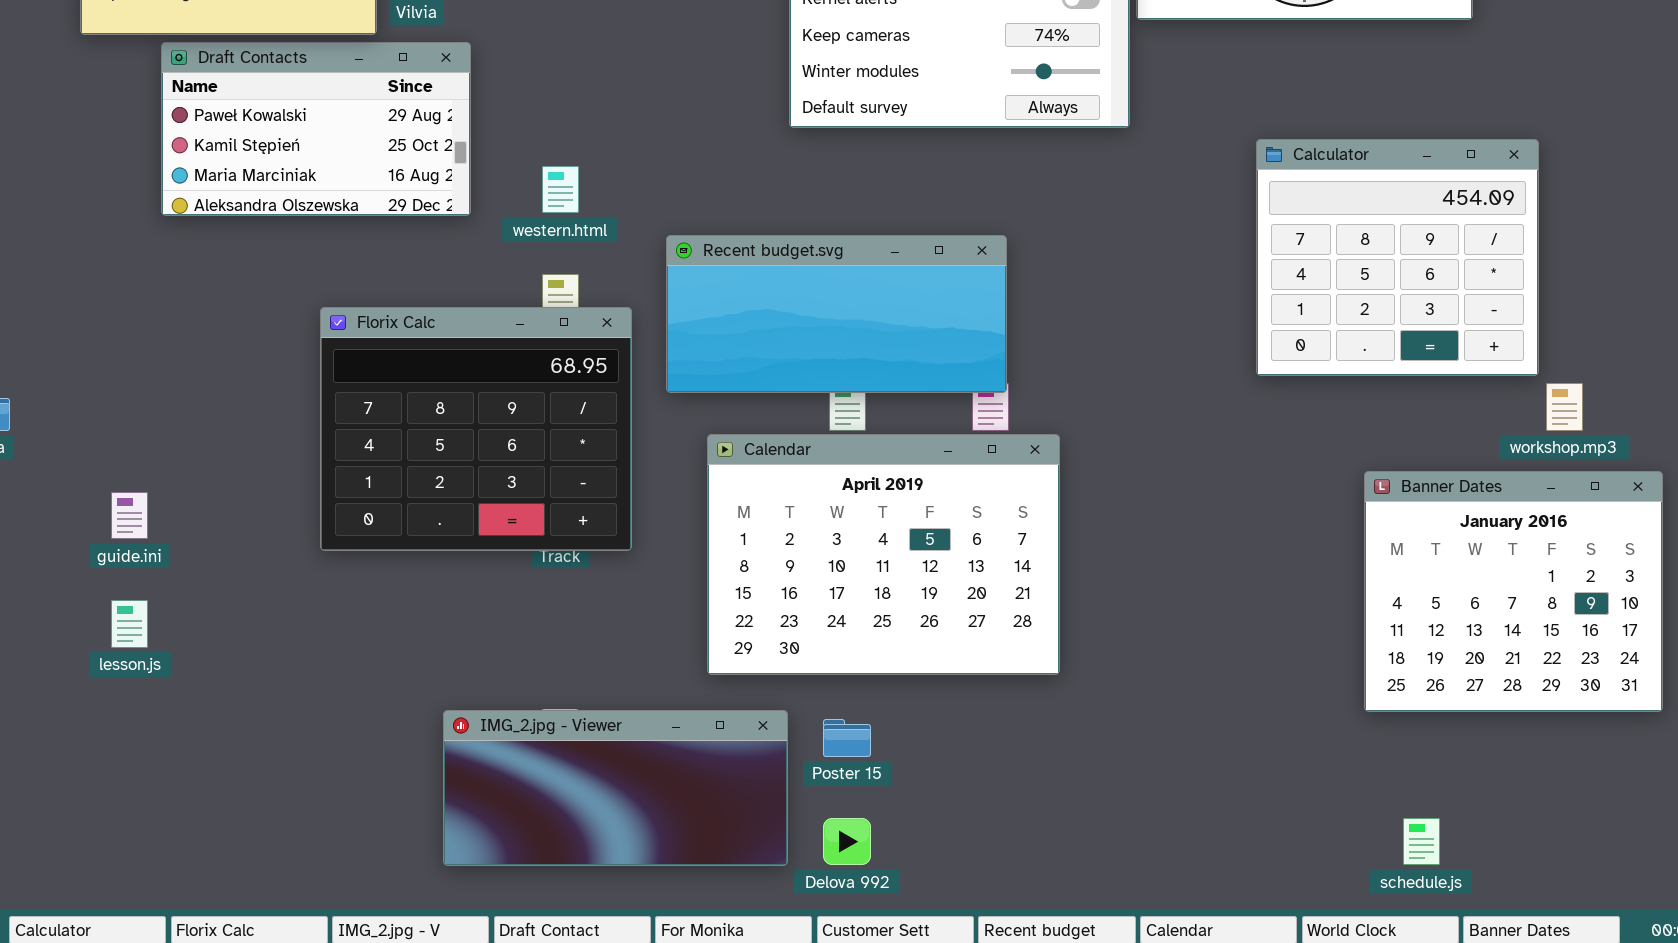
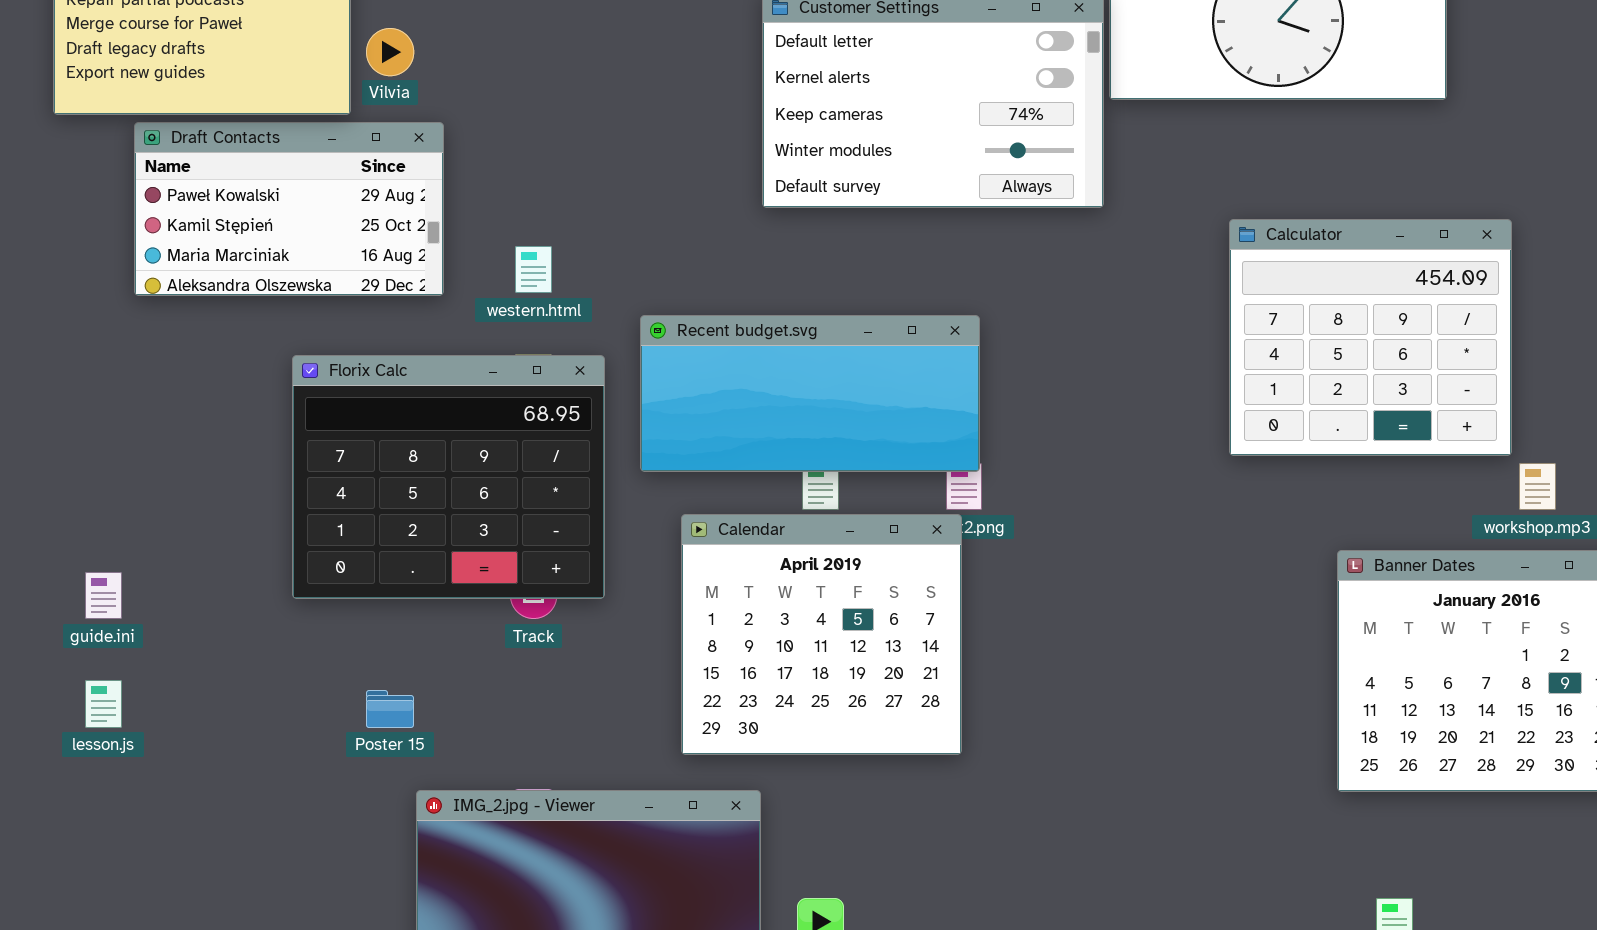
Florix Calc: [320,307,632,551] -> [292,355,605,599], moved
Calendar: [707,434,1060,675] -> [681,514,962,755], resized
Poster 15: [823,719,871,757] -> [366,690,414,728], moved

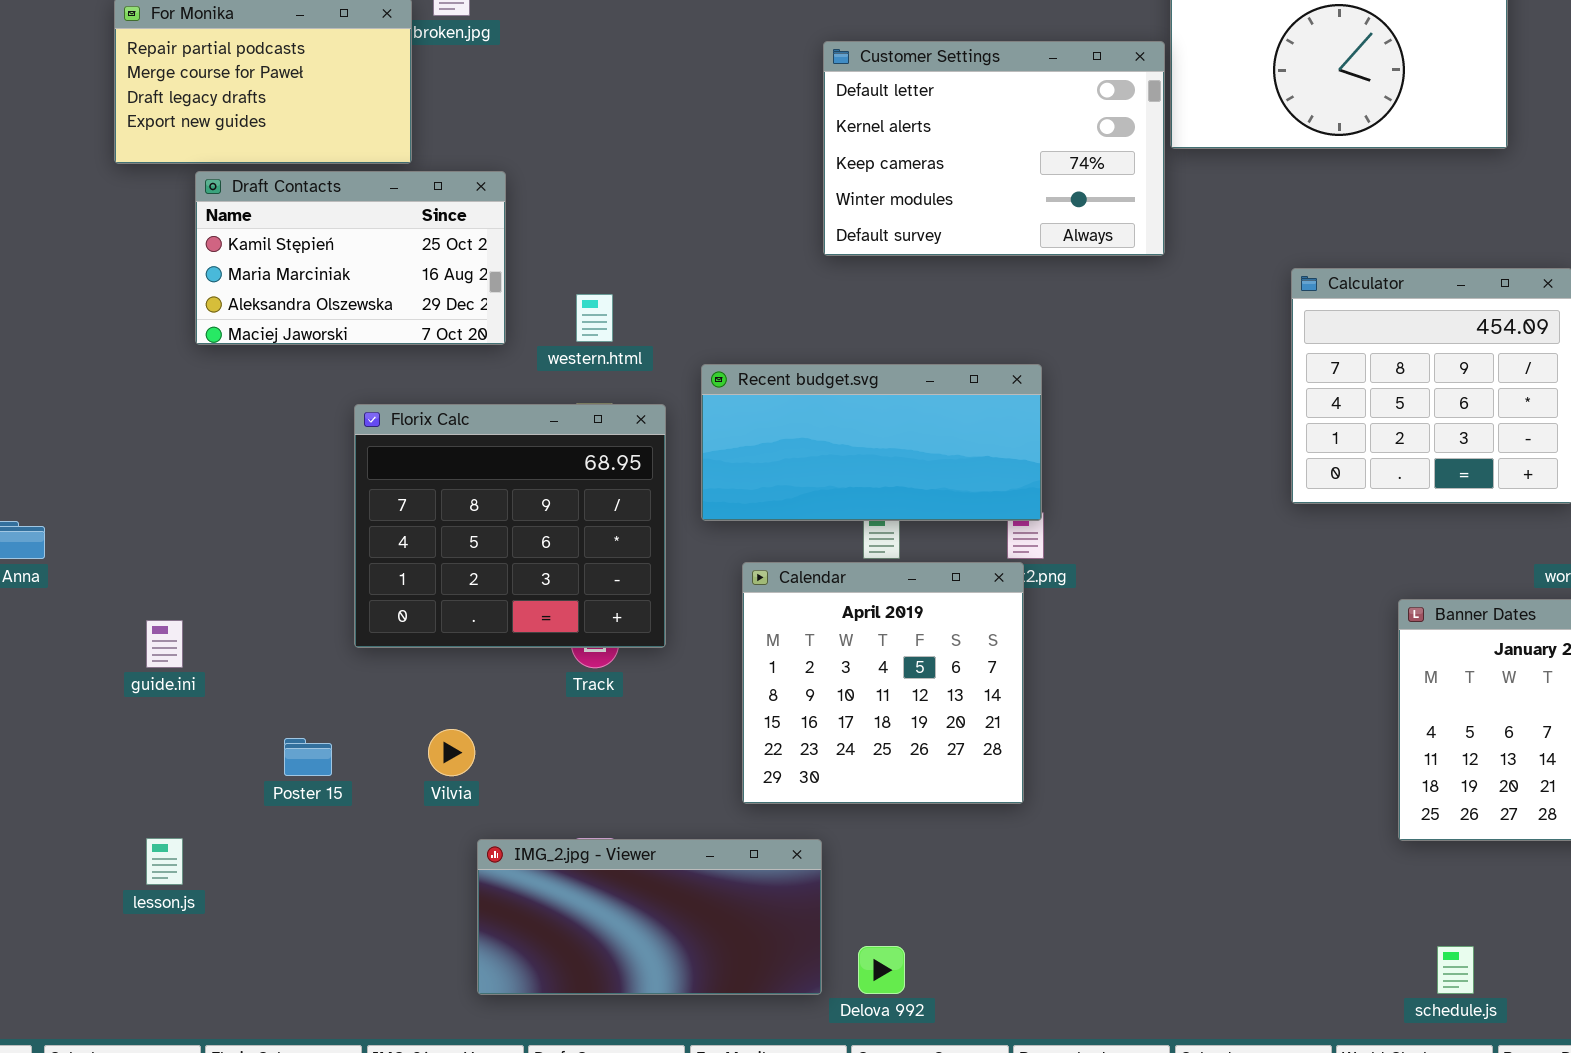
Vilvia: [366,28,414,76] -> [428,729,475,776], moved
Draft Contacts: [134,122,444,296] -> [195,171,506,345], scrolled down 1 row
lesson.js: [85,680,122,728] -> [146,838,183,885], moved
Poster 15: [366,690,414,728] -> [284,738,332,776], moved

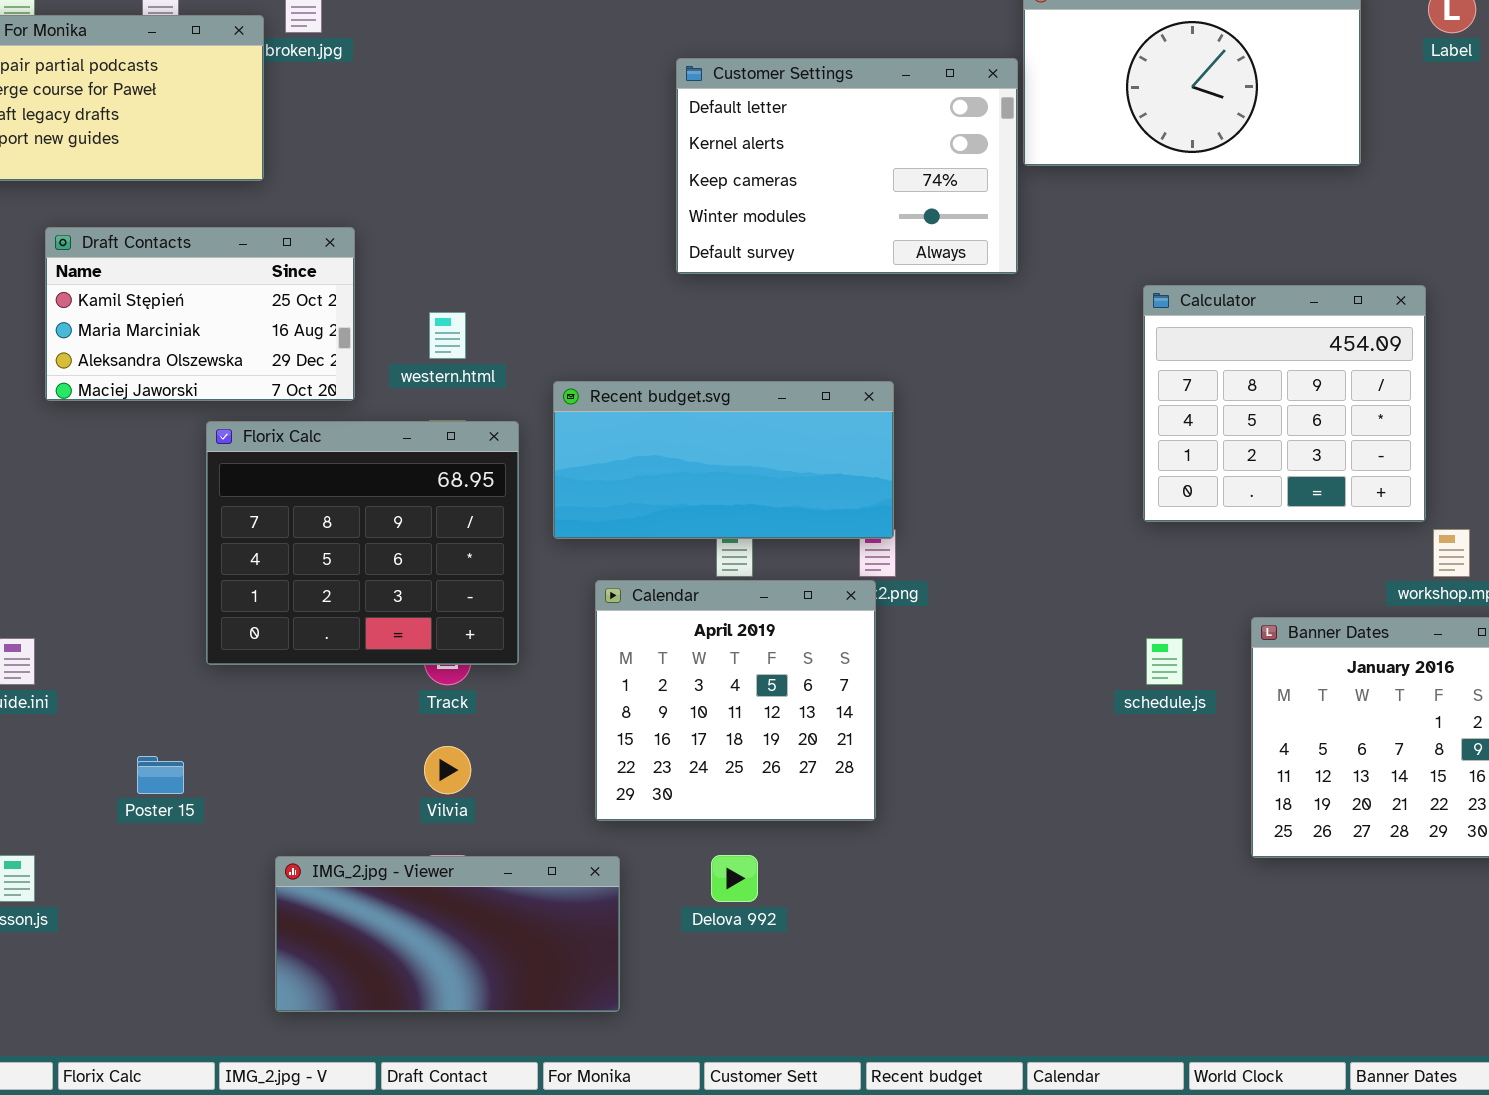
Draft Contacts: [195,171,506,345] -> [45,227,355,401], moved
Vilvia: [428,729,475,776] -> [424,746,471,794], moved
IMG_2.jpg - Viewer: [477,839,822,995] -> [275,856,620,1012], moved
Delova 992: [858,946,905,994] -> [711,855,758,902], moved
schedule.js: [1437,946,1474,994] -> [1146,638,1183,685], moved

